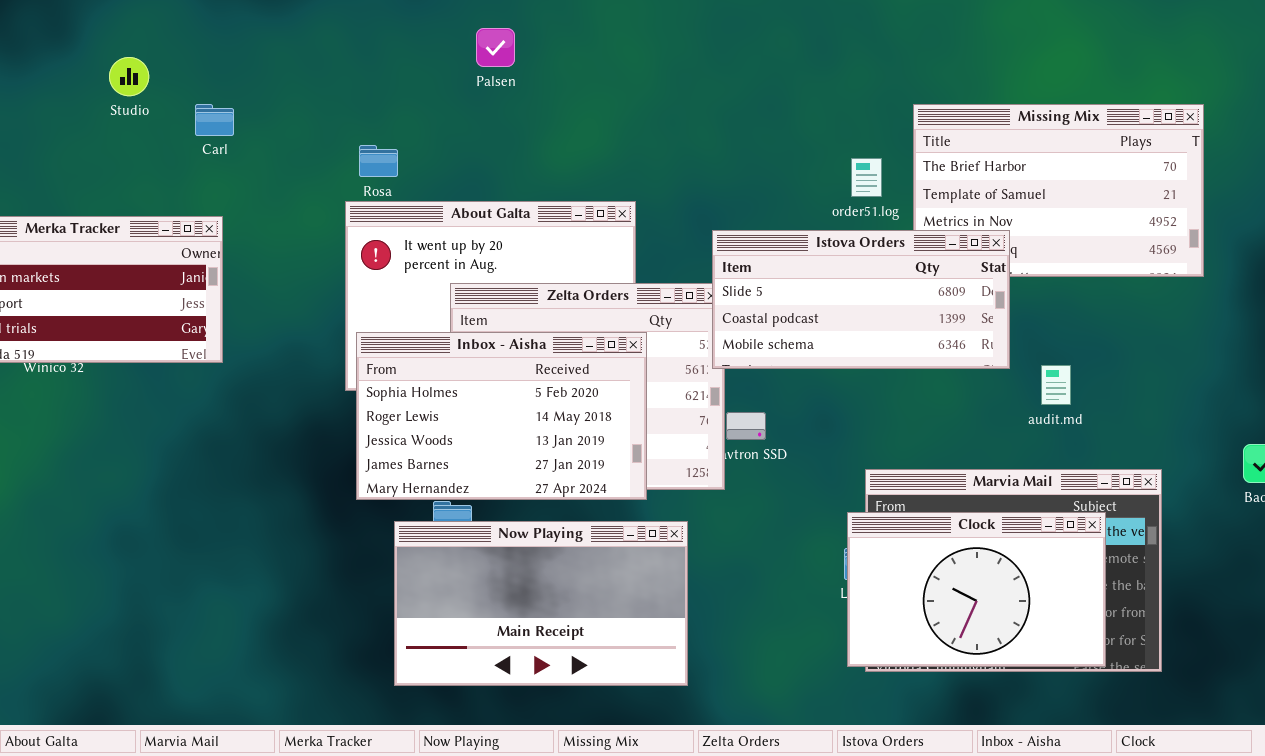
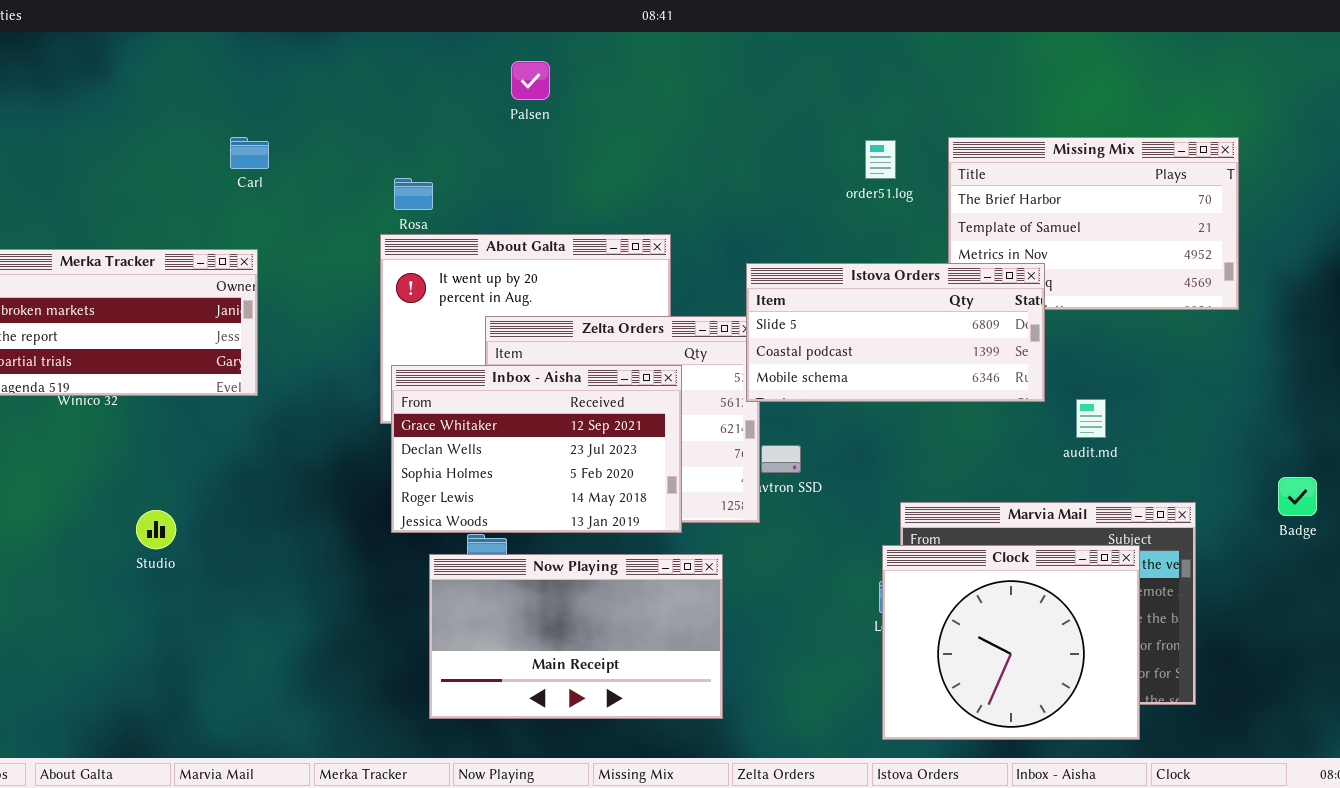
Studio: [109,57,149,96] -> [136,510,176,549], moved
order51.log: [851,158,882,197] -> [865,140,896,179], moved
Inbox - Aisha: [356,332,647,500] -> [391,365,682,533], scrolled up 2 rows
Clock: [847,512,1106,667] -> [882,545,1140,740], resized

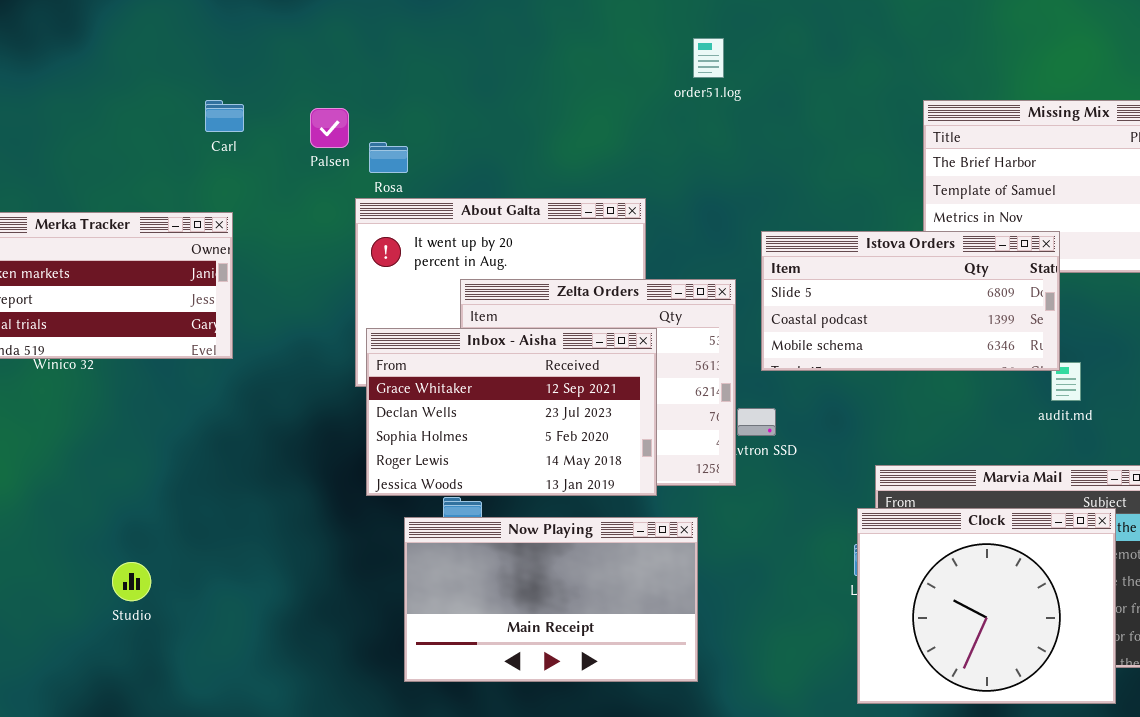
Palsen: [511,61,550,100] -> [310,108,349,148], moved
order51.log: [865,140,896,179] -> [693,38,724,78], moved
Istova Orders: [746,263,1045,402] -> [761,231,1060,371], moved
Studio: [136,510,176,549] -> [112,562,151,601], moved

